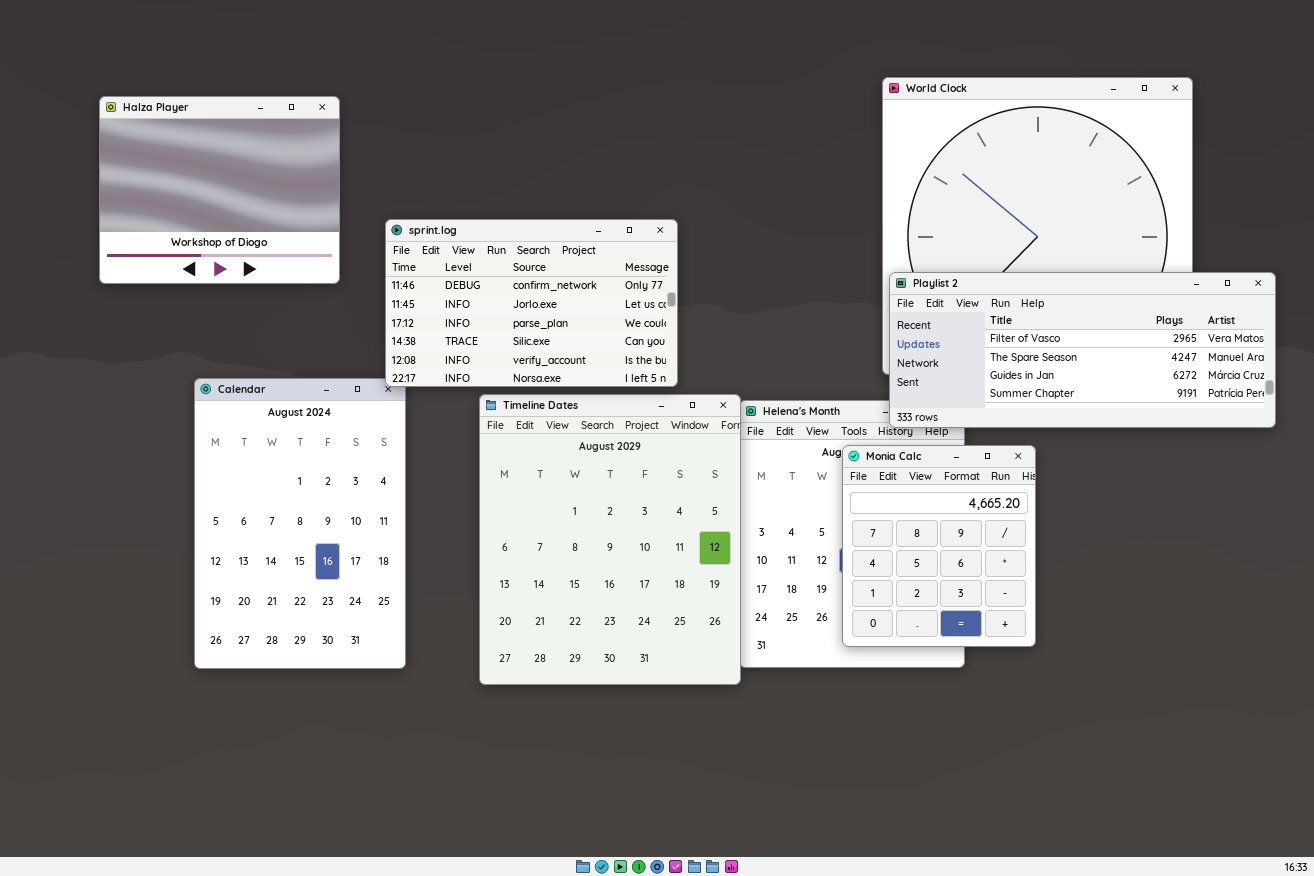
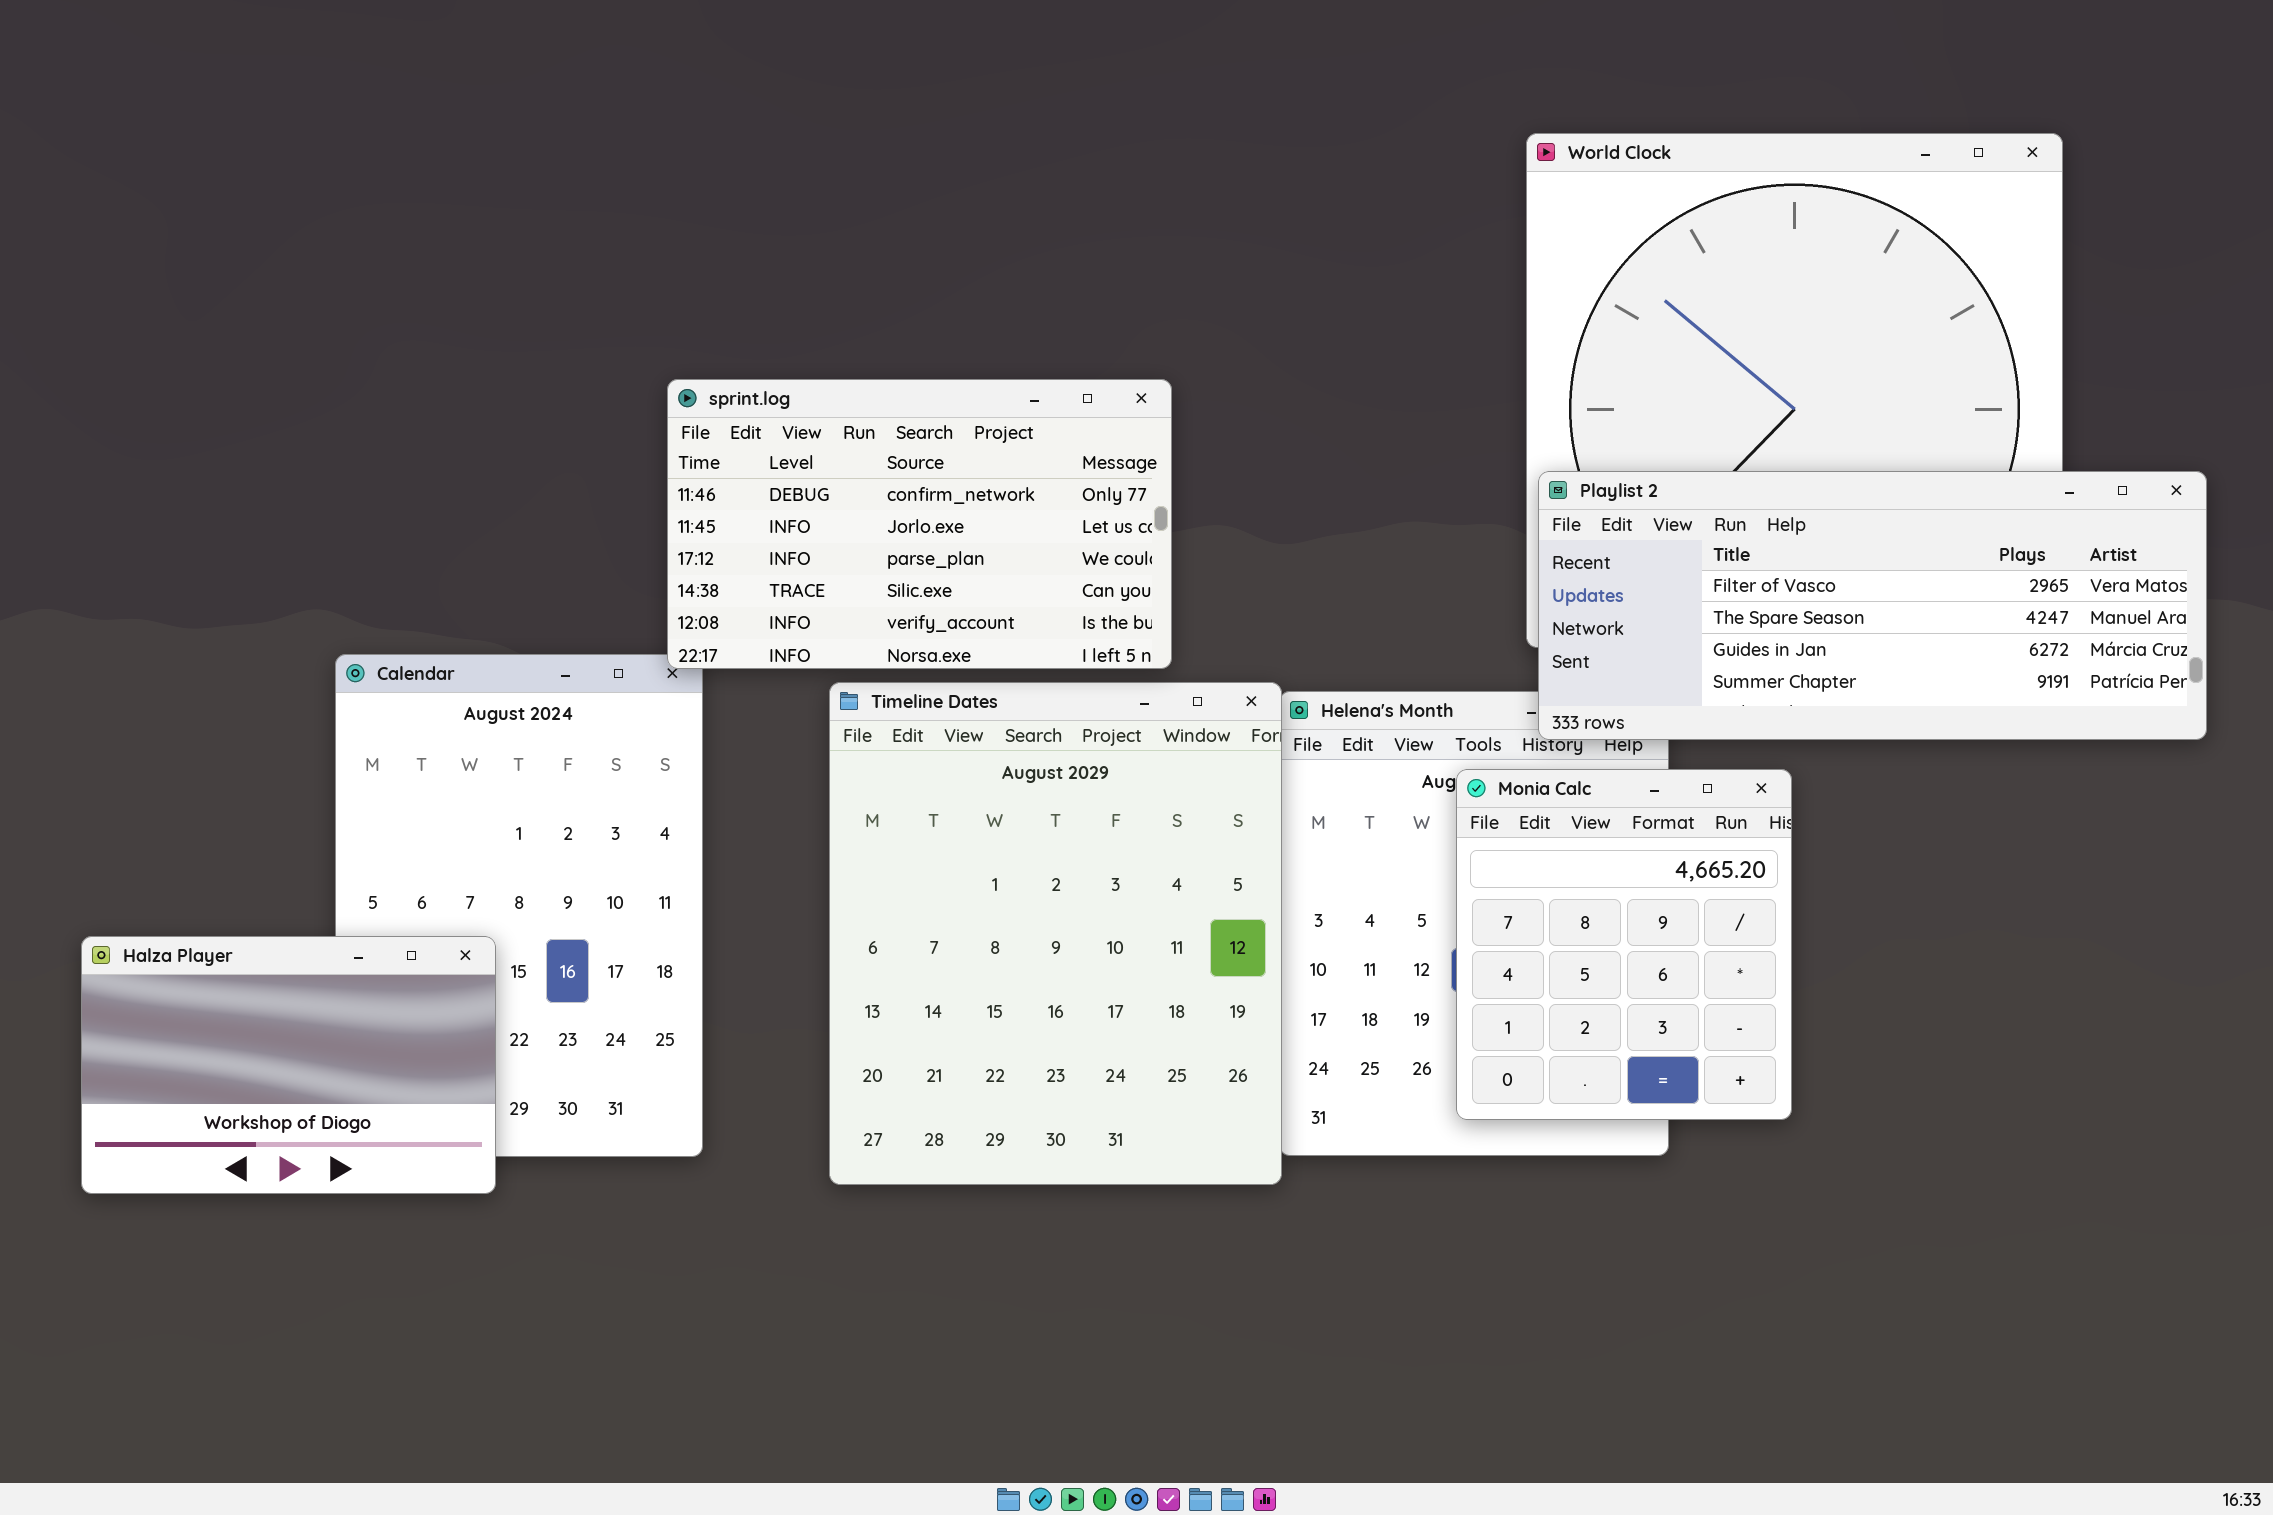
Halza Player: [99,96,340,284] -> [81,936,496,1194], moved, resized

